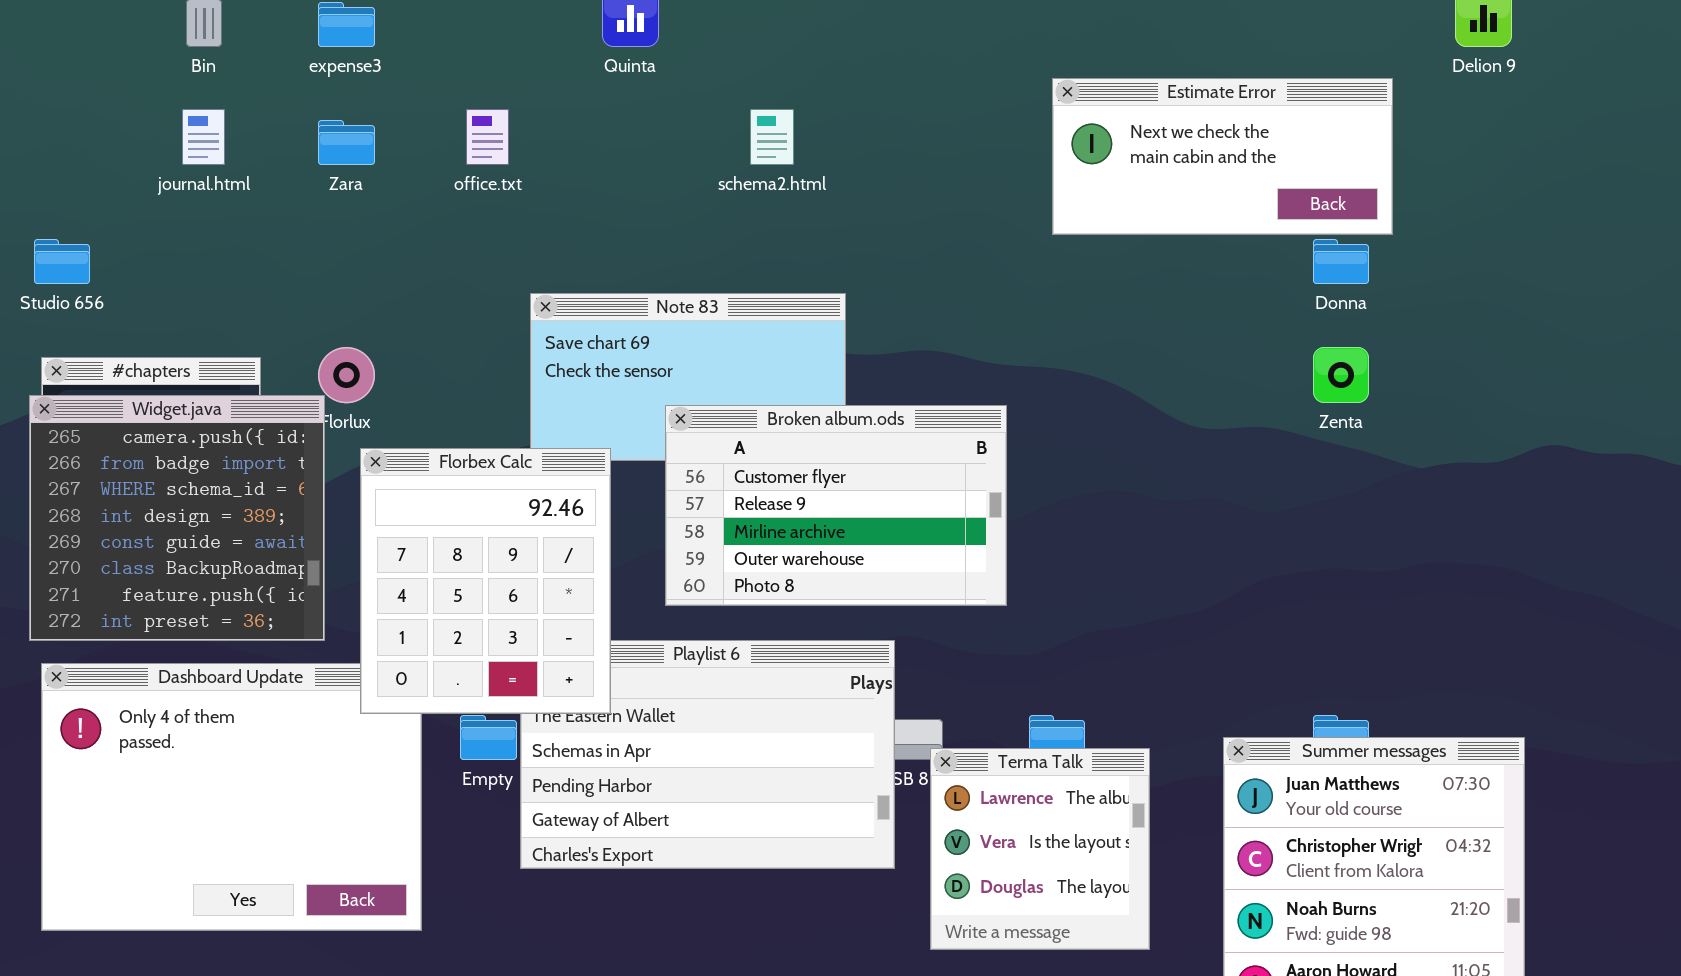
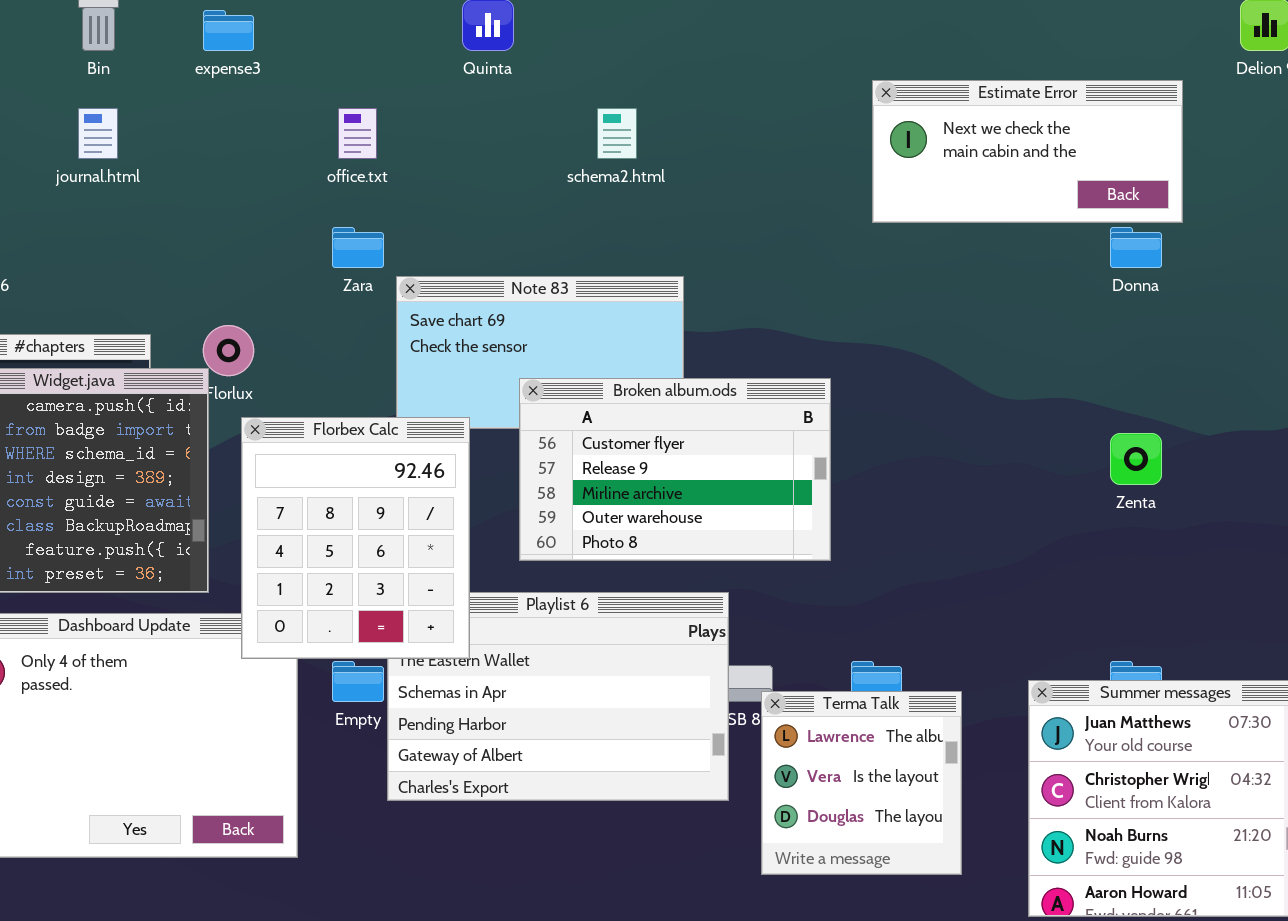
Zara: [318,120,375,165] -> [332,227,384,268], moved
Zenta: [1313,347,1369,403] -> [1110,433,1162,485], moved

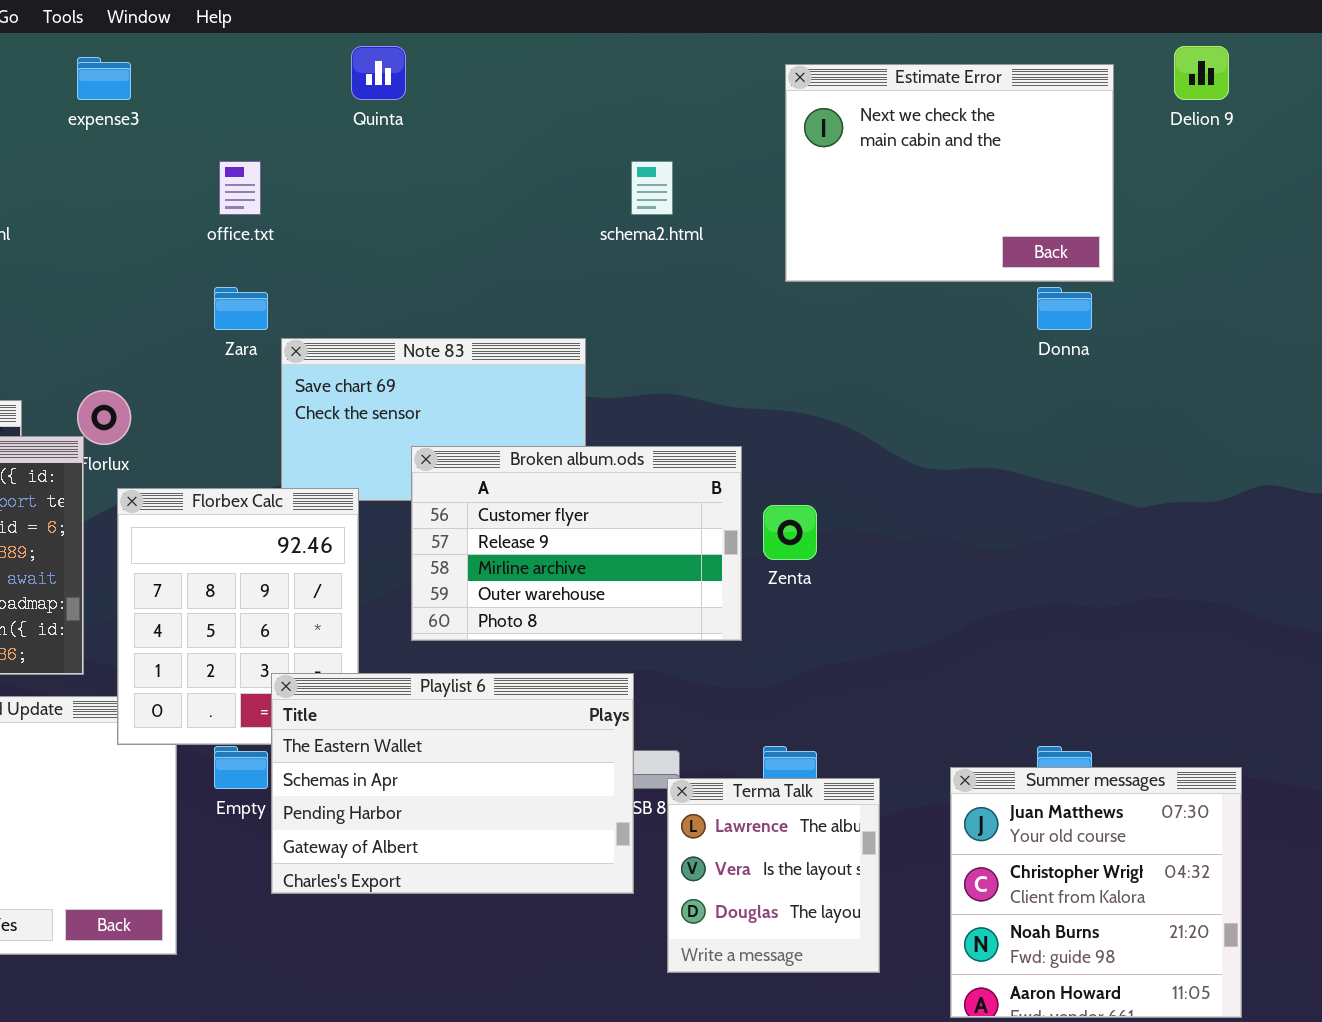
Estimate Error: [872,80,1183,223] -> [785,64,1114,282], resized
schema2.html: [597,108,637,159] -> [631,161,673,215], moved
Zenta: [1110,433,1162,485] -> [763,505,817,560], moved
Playlist 6: [387,592,729,801] -> [271,673,634,894], raised

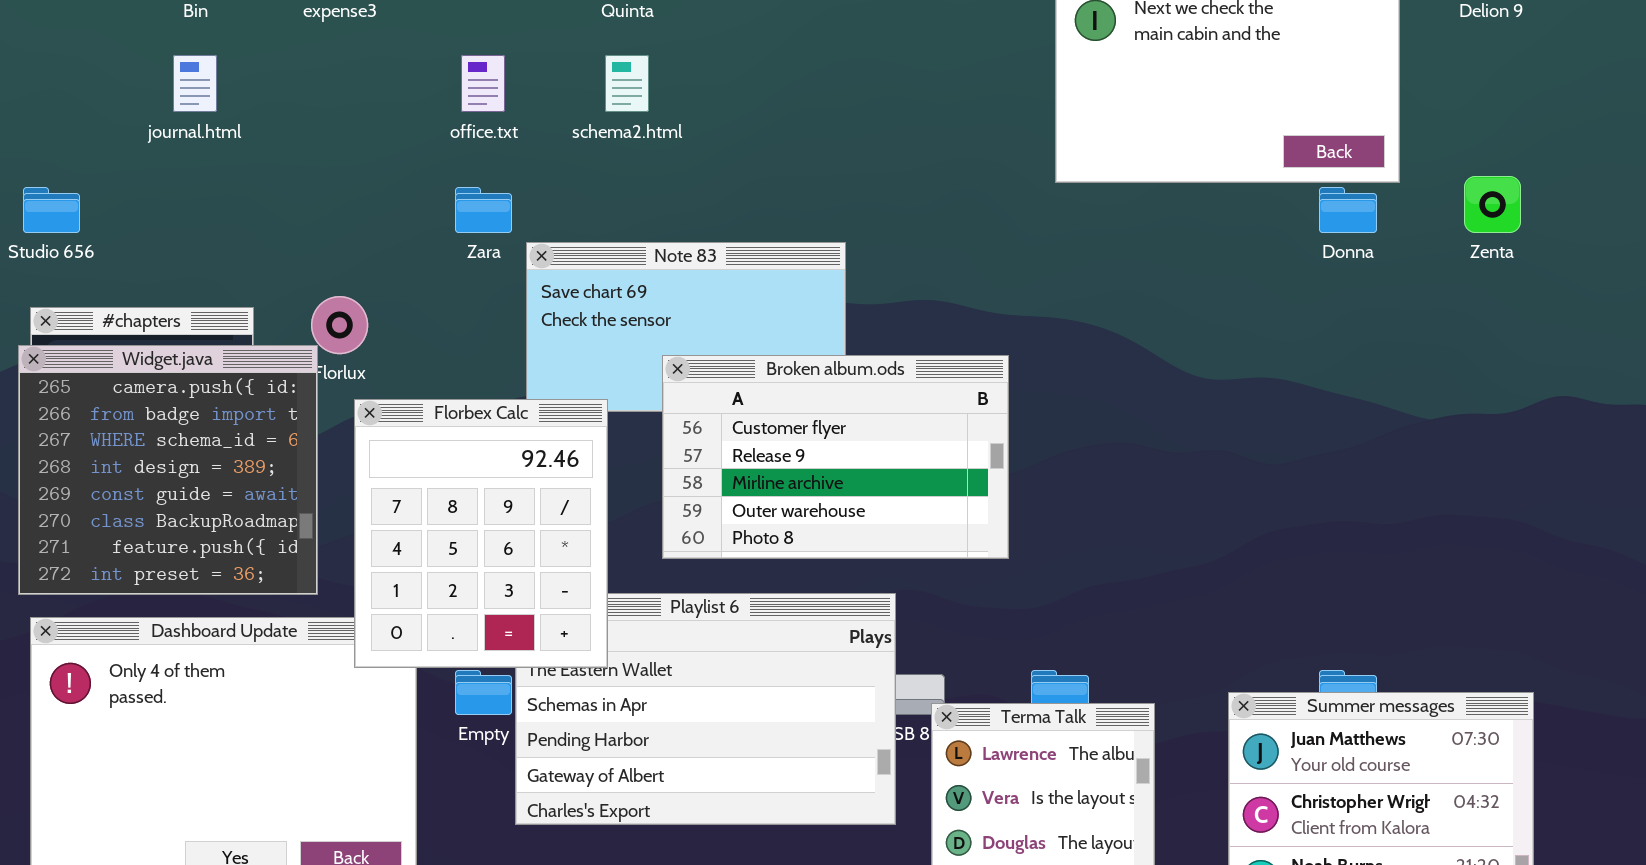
schema2.html: [631,161,673,215] -> [605,55,649,112], moved
Florbex Calc: [117,488,359,745] -> [354,399,608,668], raised
Zenta: [763,505,817,560] -> [1464,176,1521,233], moved

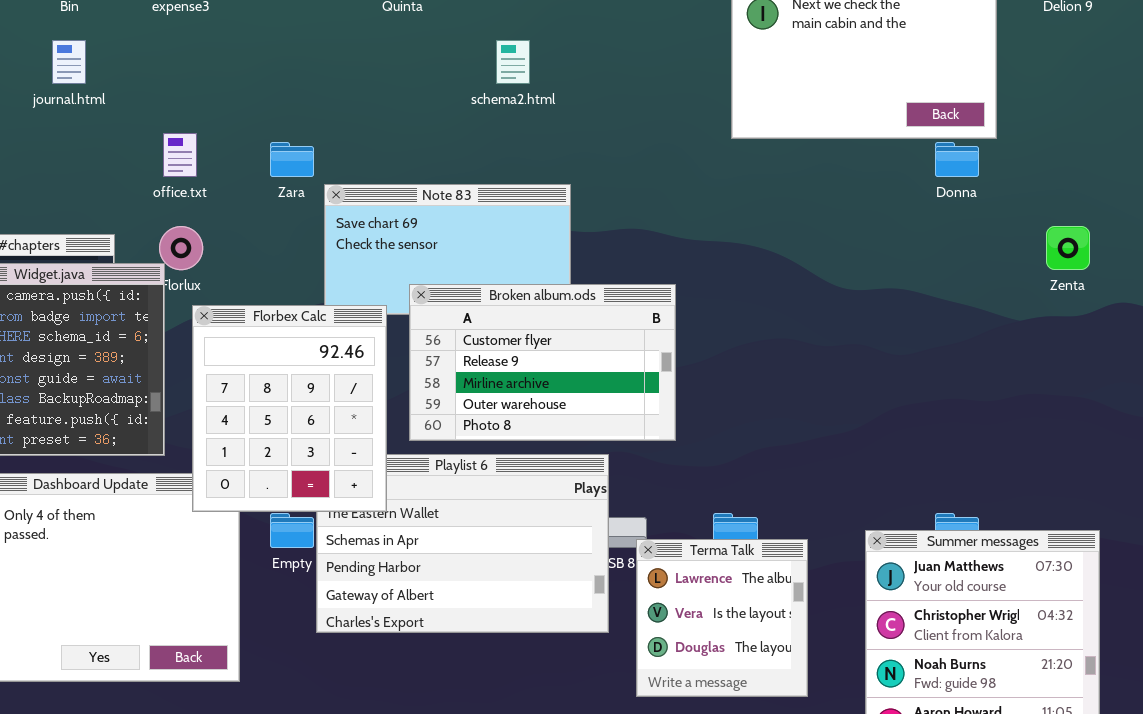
office.txt: [461,55,505,112] -> [163,133,197,177], moved
schema2.html: [605,55,649,112] -> [496,40,530,84], moved
Zenta: [1464,176,1521,233] -> [1046,226,1090,270], moved
Broken album.ods: [662,355,1009,559] -> [409,284,676,441], moved

